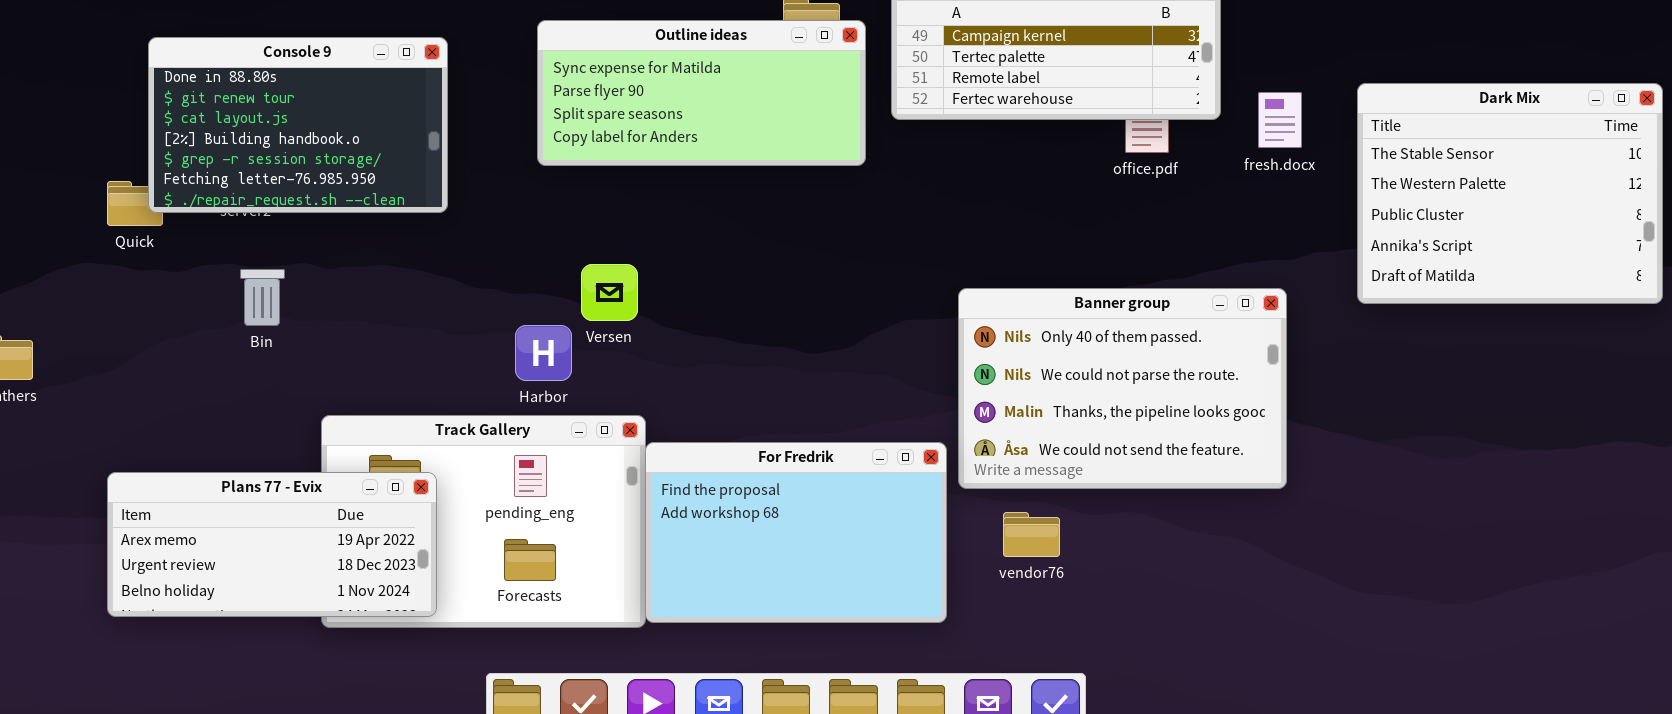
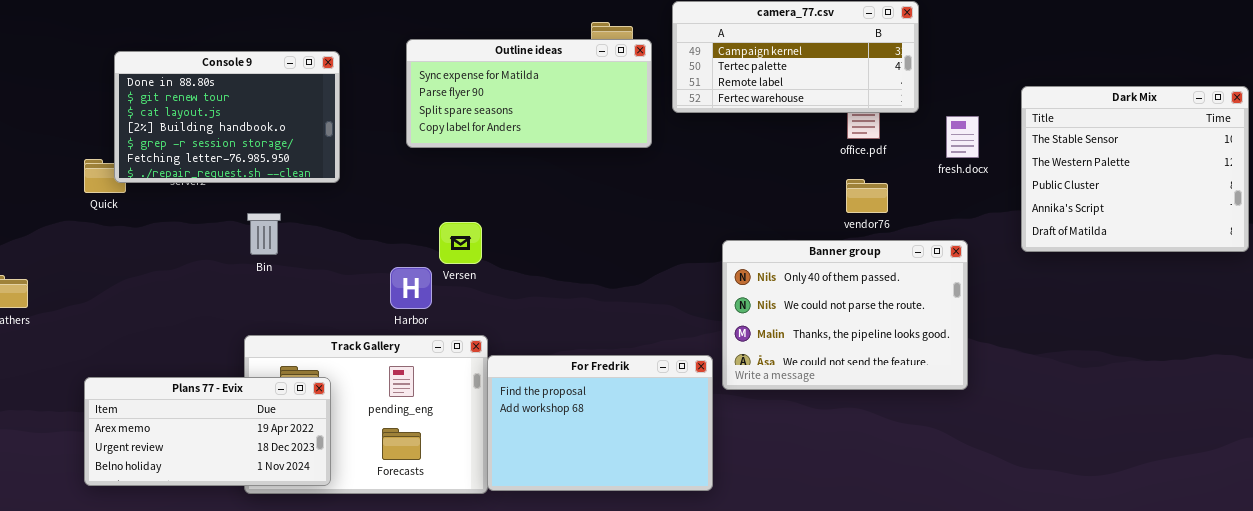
fresh.docx: [1258,92,1302,148] -> [946,116,979,158], moved
Bin: [240,269,285,326] -> [247,213,281,255], moved
vendor76: [1003,512,1060,557] -> [846,179,888,213], moved

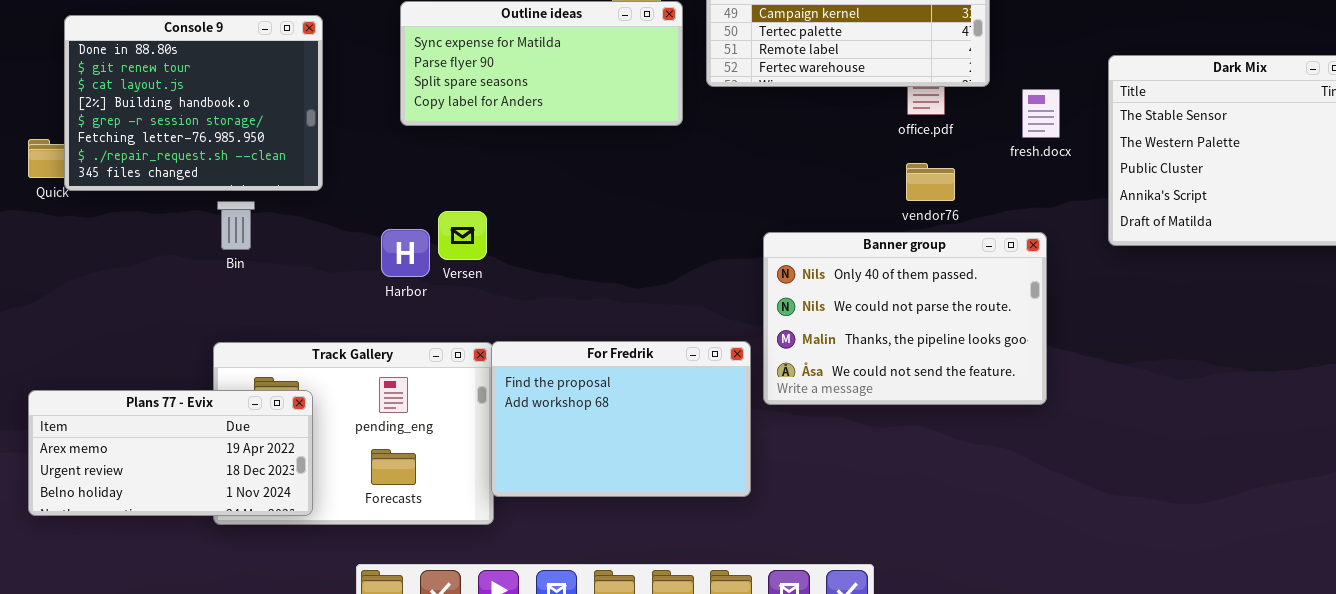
Console 9: [114,51,340,183] -> [64,15,323,191], resized
Harbor: [390,267,432,309] -> [381,229,430,277], moved
For Fredrik: [487,355,713,491] -> [491,341,751,497], moved

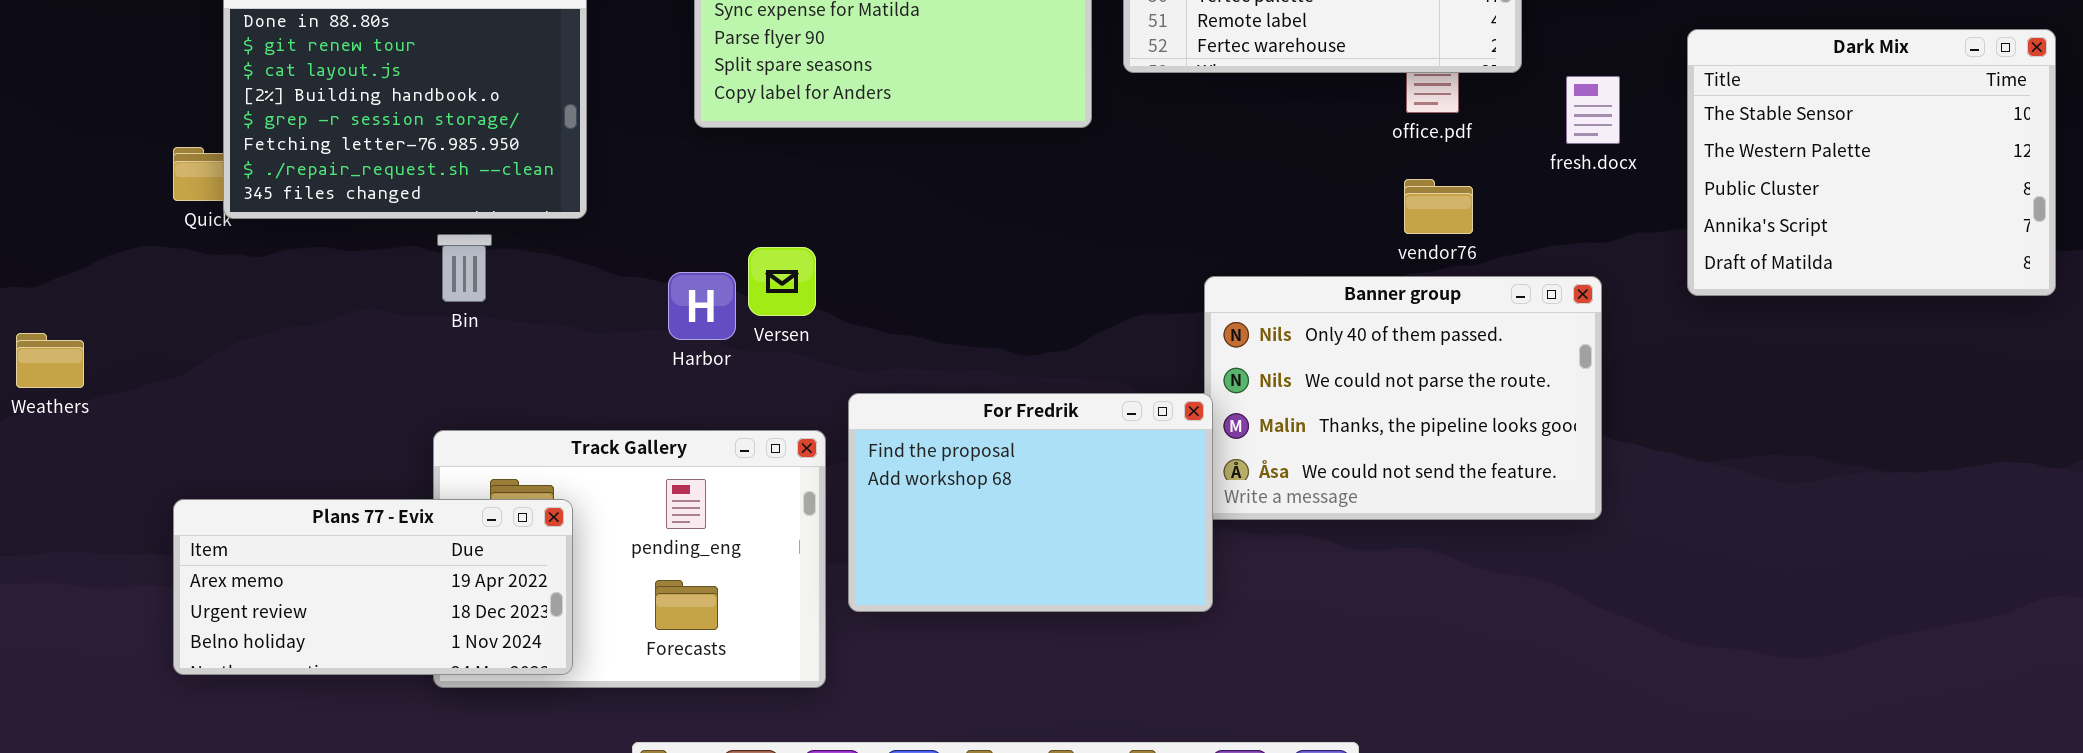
For Fredrik: [491,341,751,497] -> [848,393,1213,612], moved

